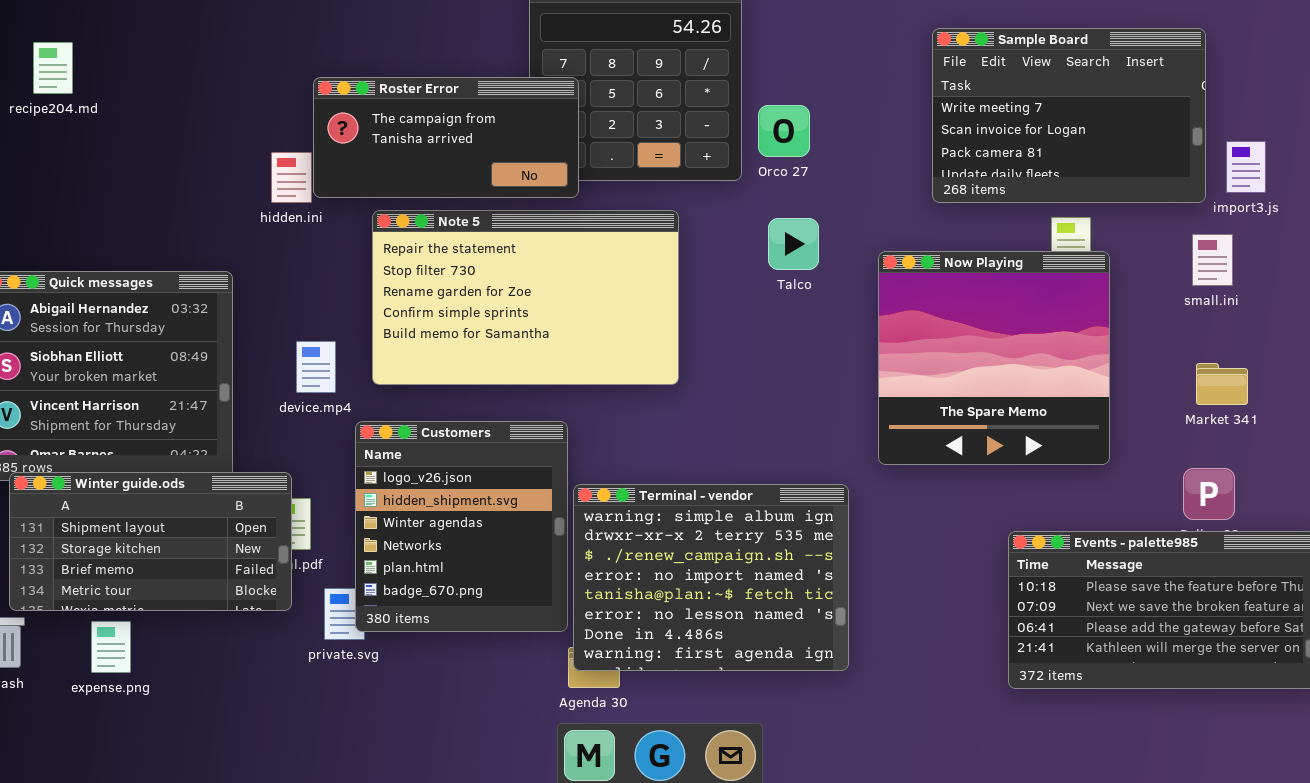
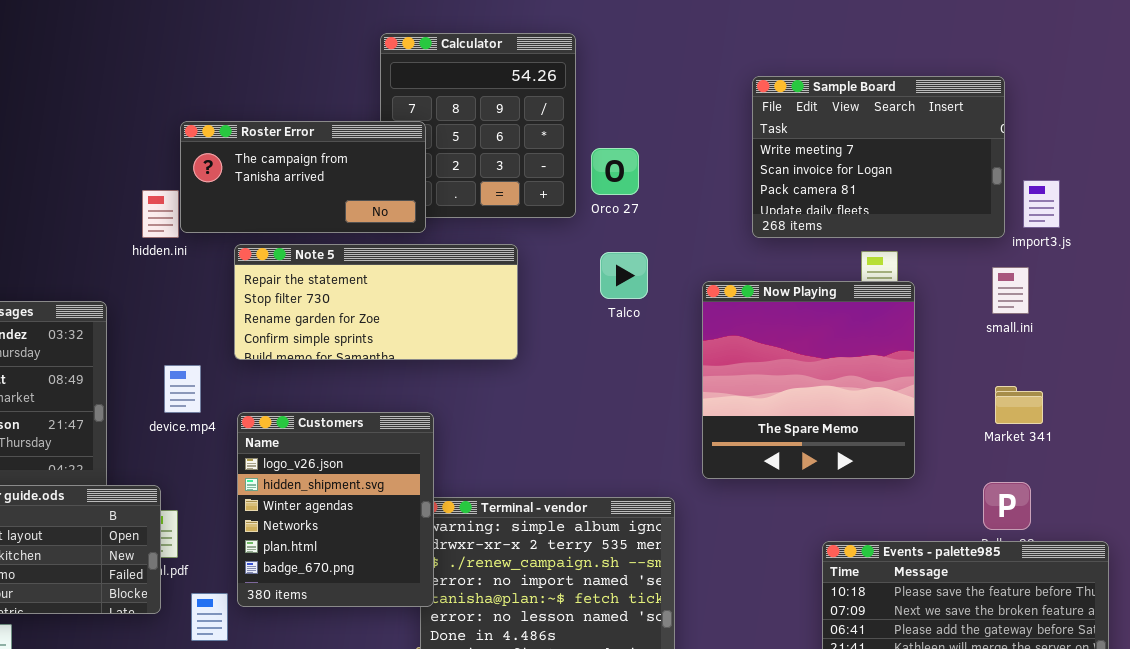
Note 5: [372,210,679,385] -> [234,244,518,360], resized
Customers: [355,421,568,632] -> [237,412,434,607], moved

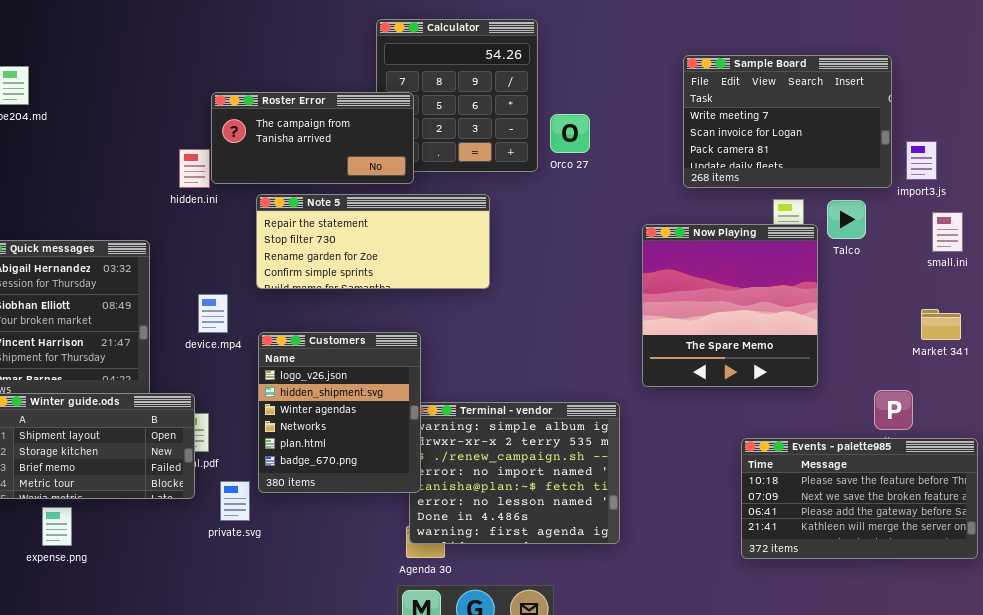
Talco: [600,252,648,299] -> [827,200,866,239], moved
small.ini: [992,267,1029,314] -> [932,212,963,252], moved
Market 341: [995,386,1043,424] -> [921,309,961,340], moved

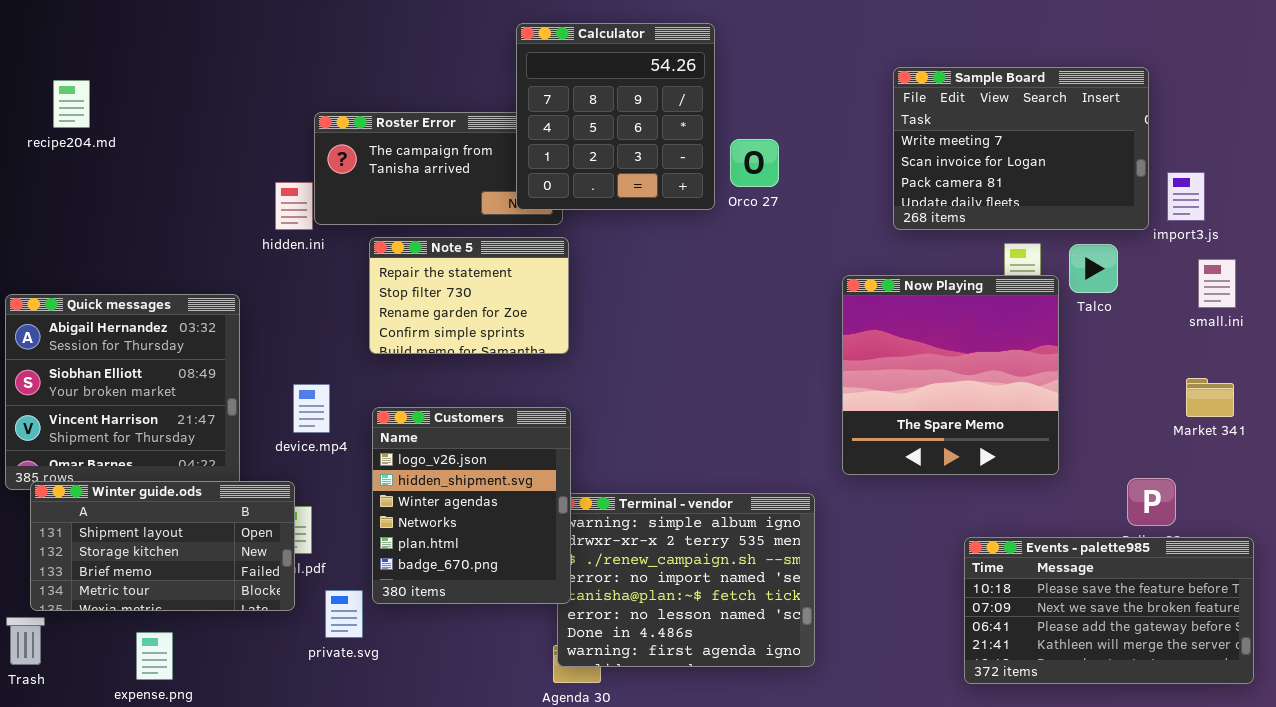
Calculator: [376,19,538,172] -> [516,23,715,210], raised
Note 5: [256,194,490,289] -> [369,237,569,354], resized
device.mp4: [198,294,228,333] -> [293,384,330,433], moved
expense.png: [42,507,72,546] -> [136,632,173,680], moved

